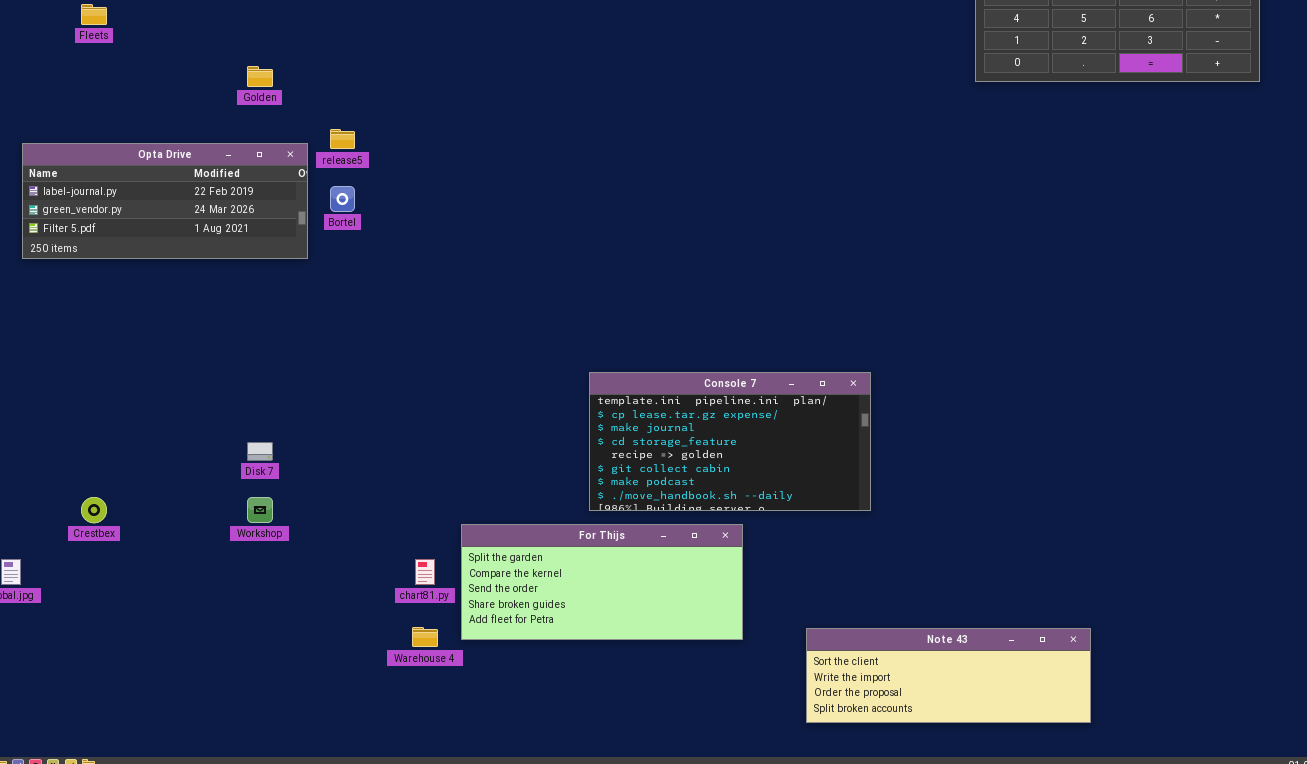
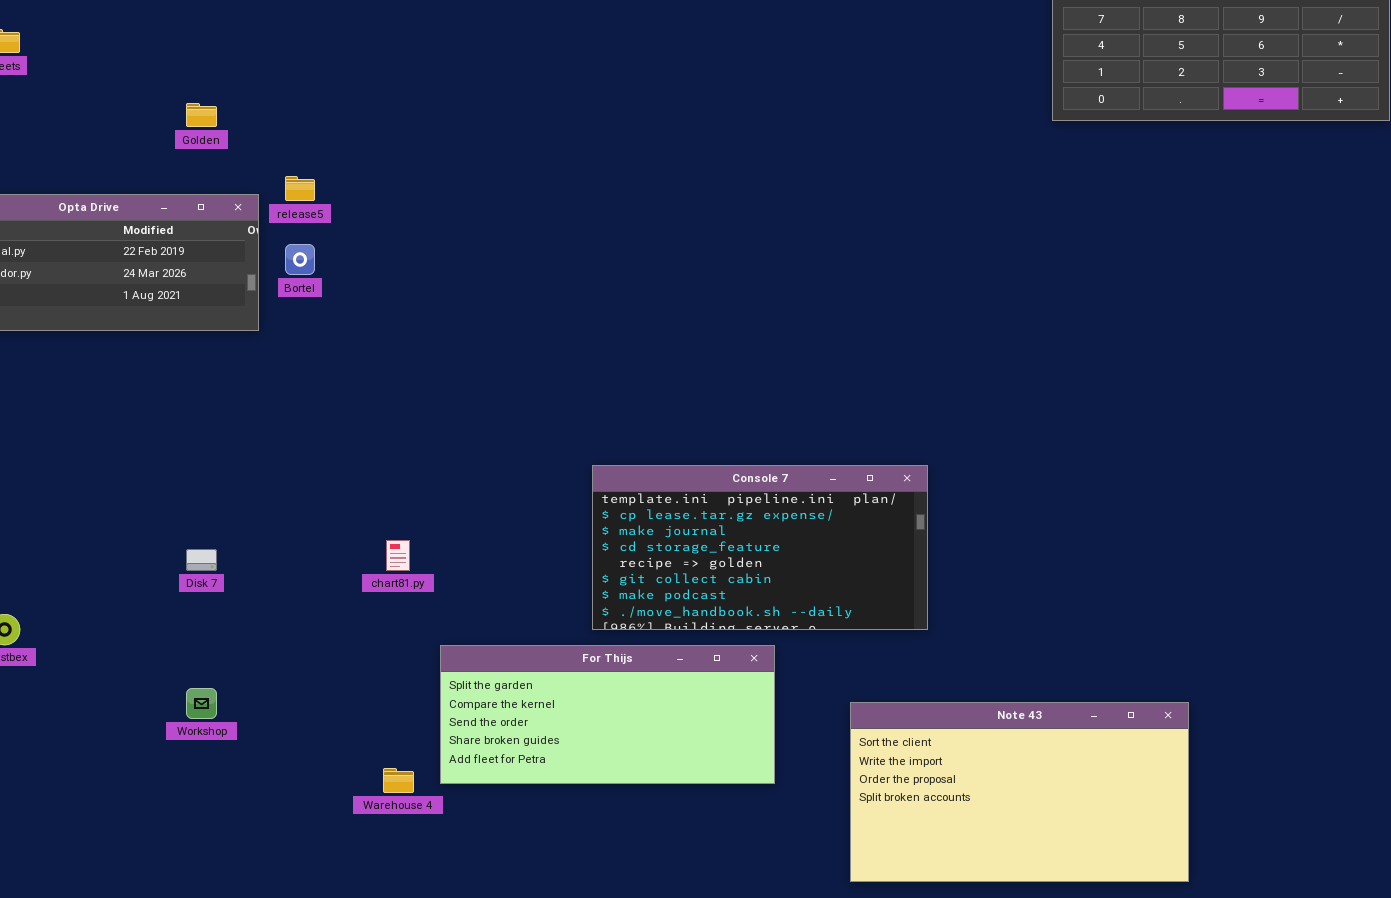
Workshop: [247,497,273,523] -> [186,688,217,719], moved
chart81.py: [415,559,435,585] -> [386,540,410,571], moved
Note 43: [806,628,1091,723] -> [850,702,1189,882], resized

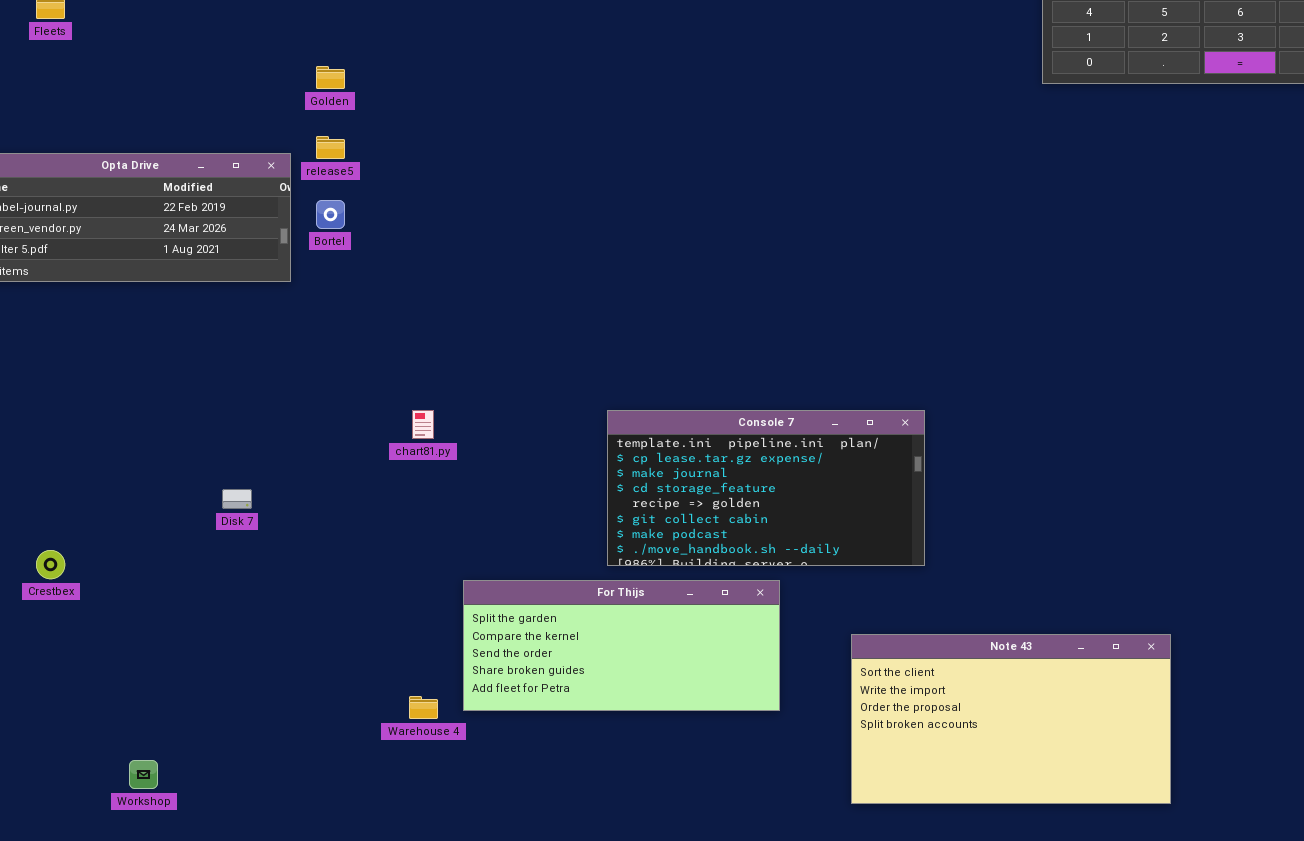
Golden: [186,103,217,127] -> [316,66,345,89], moved
chart81.py: [386,540,410,571] -> [412,410,434,439], moved
Workshop: [186,688,217,719] -> [129,760,158,789], moved

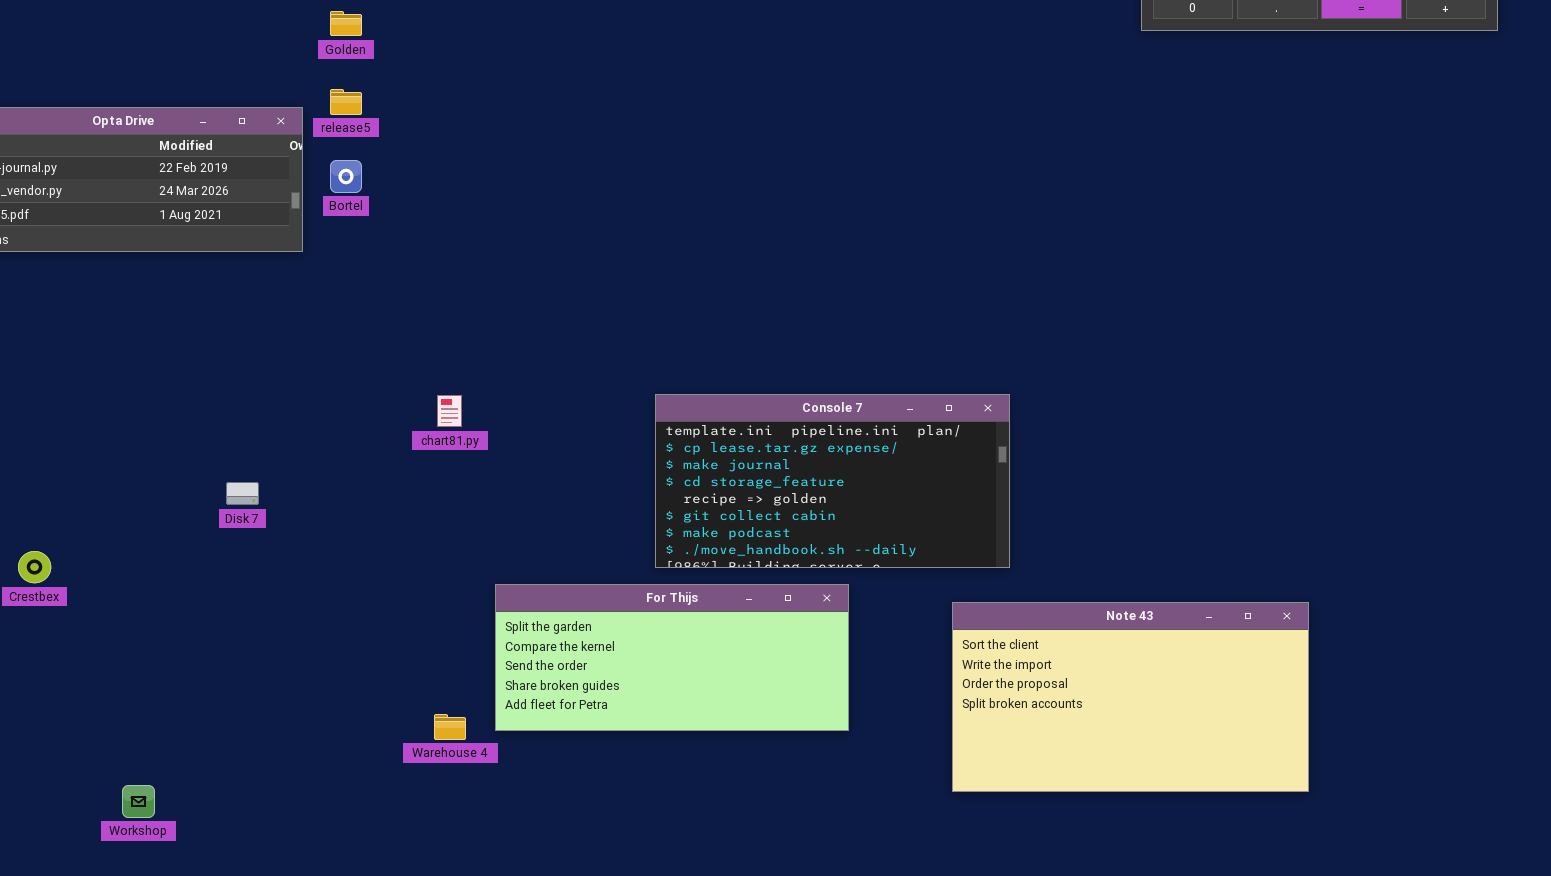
Note 43: [851,634,1171,804] -> [952,602,1309,792], moved

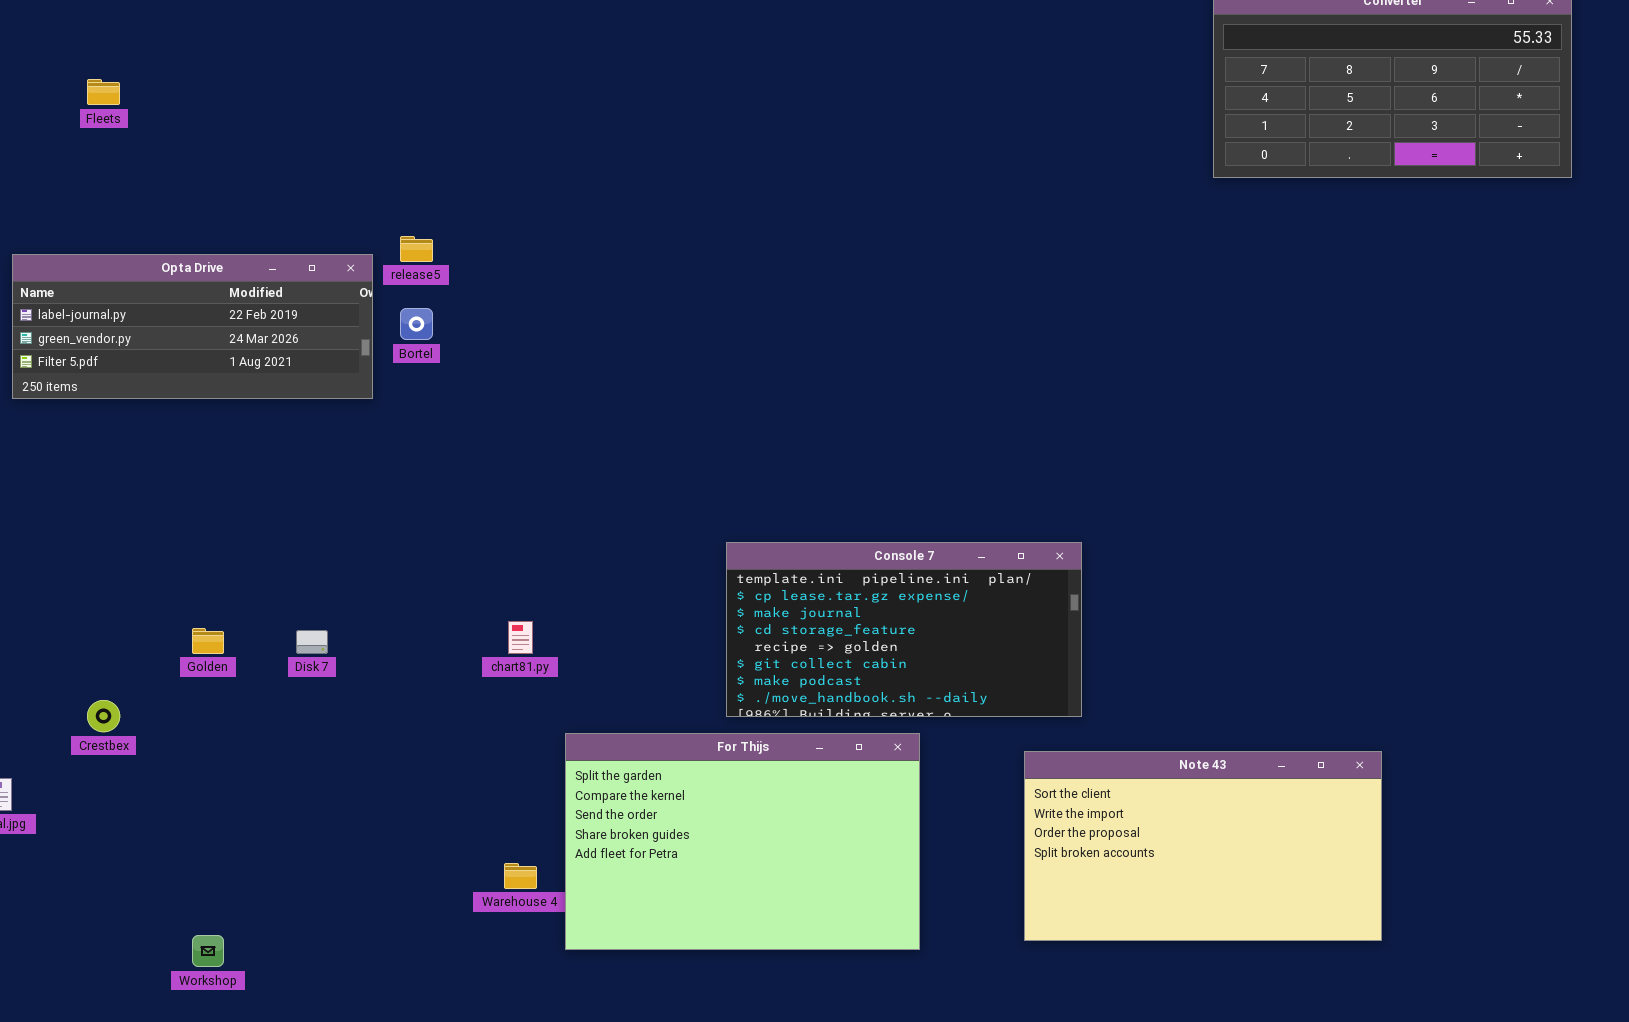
Golden: [330,11,362,36] -> [192,628,224,654], moved
chart81.py: [437,395,462,427] -> [508,621,533,654], moved
For Thijs: [495,584,849,731] -> [565,733,920,950], resized

